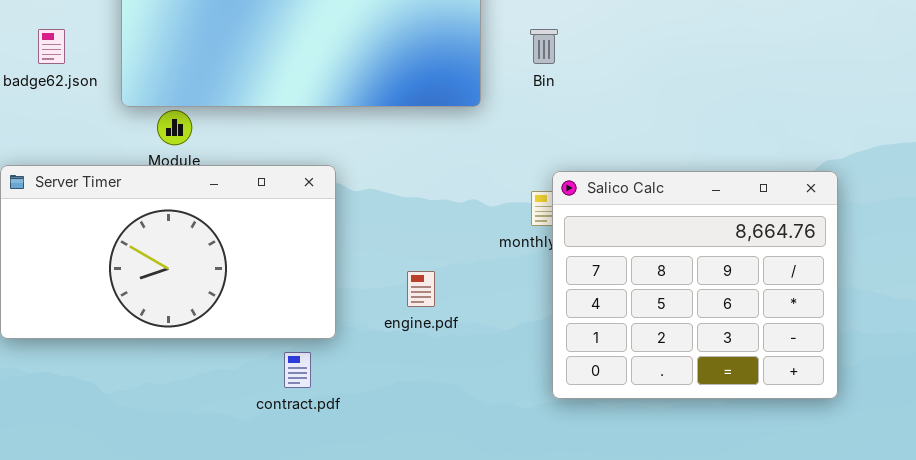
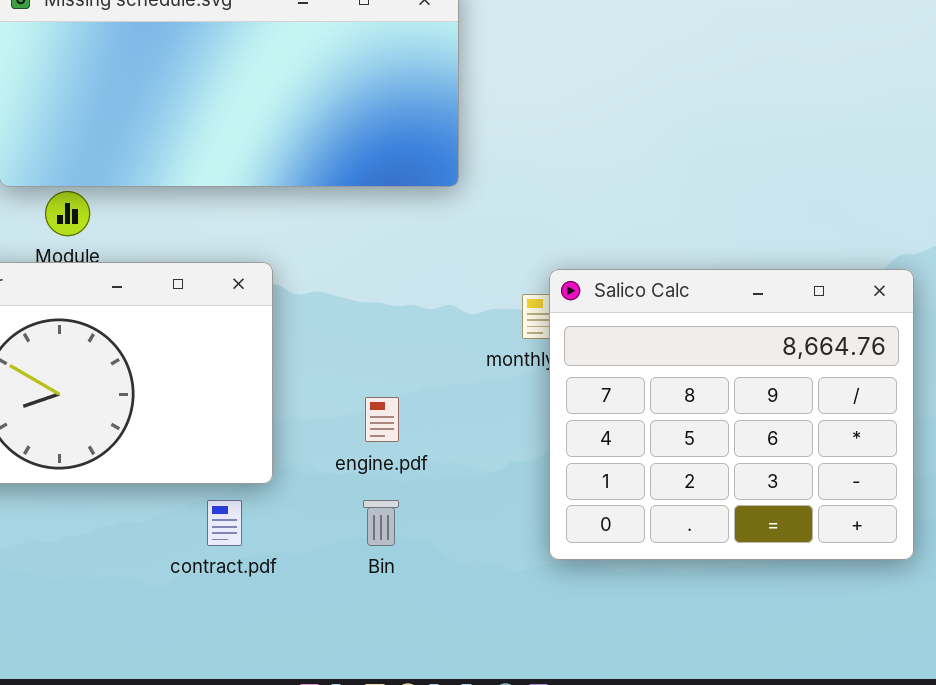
Bin: [530,29,558,64] -> [363,500,399,546], moved

